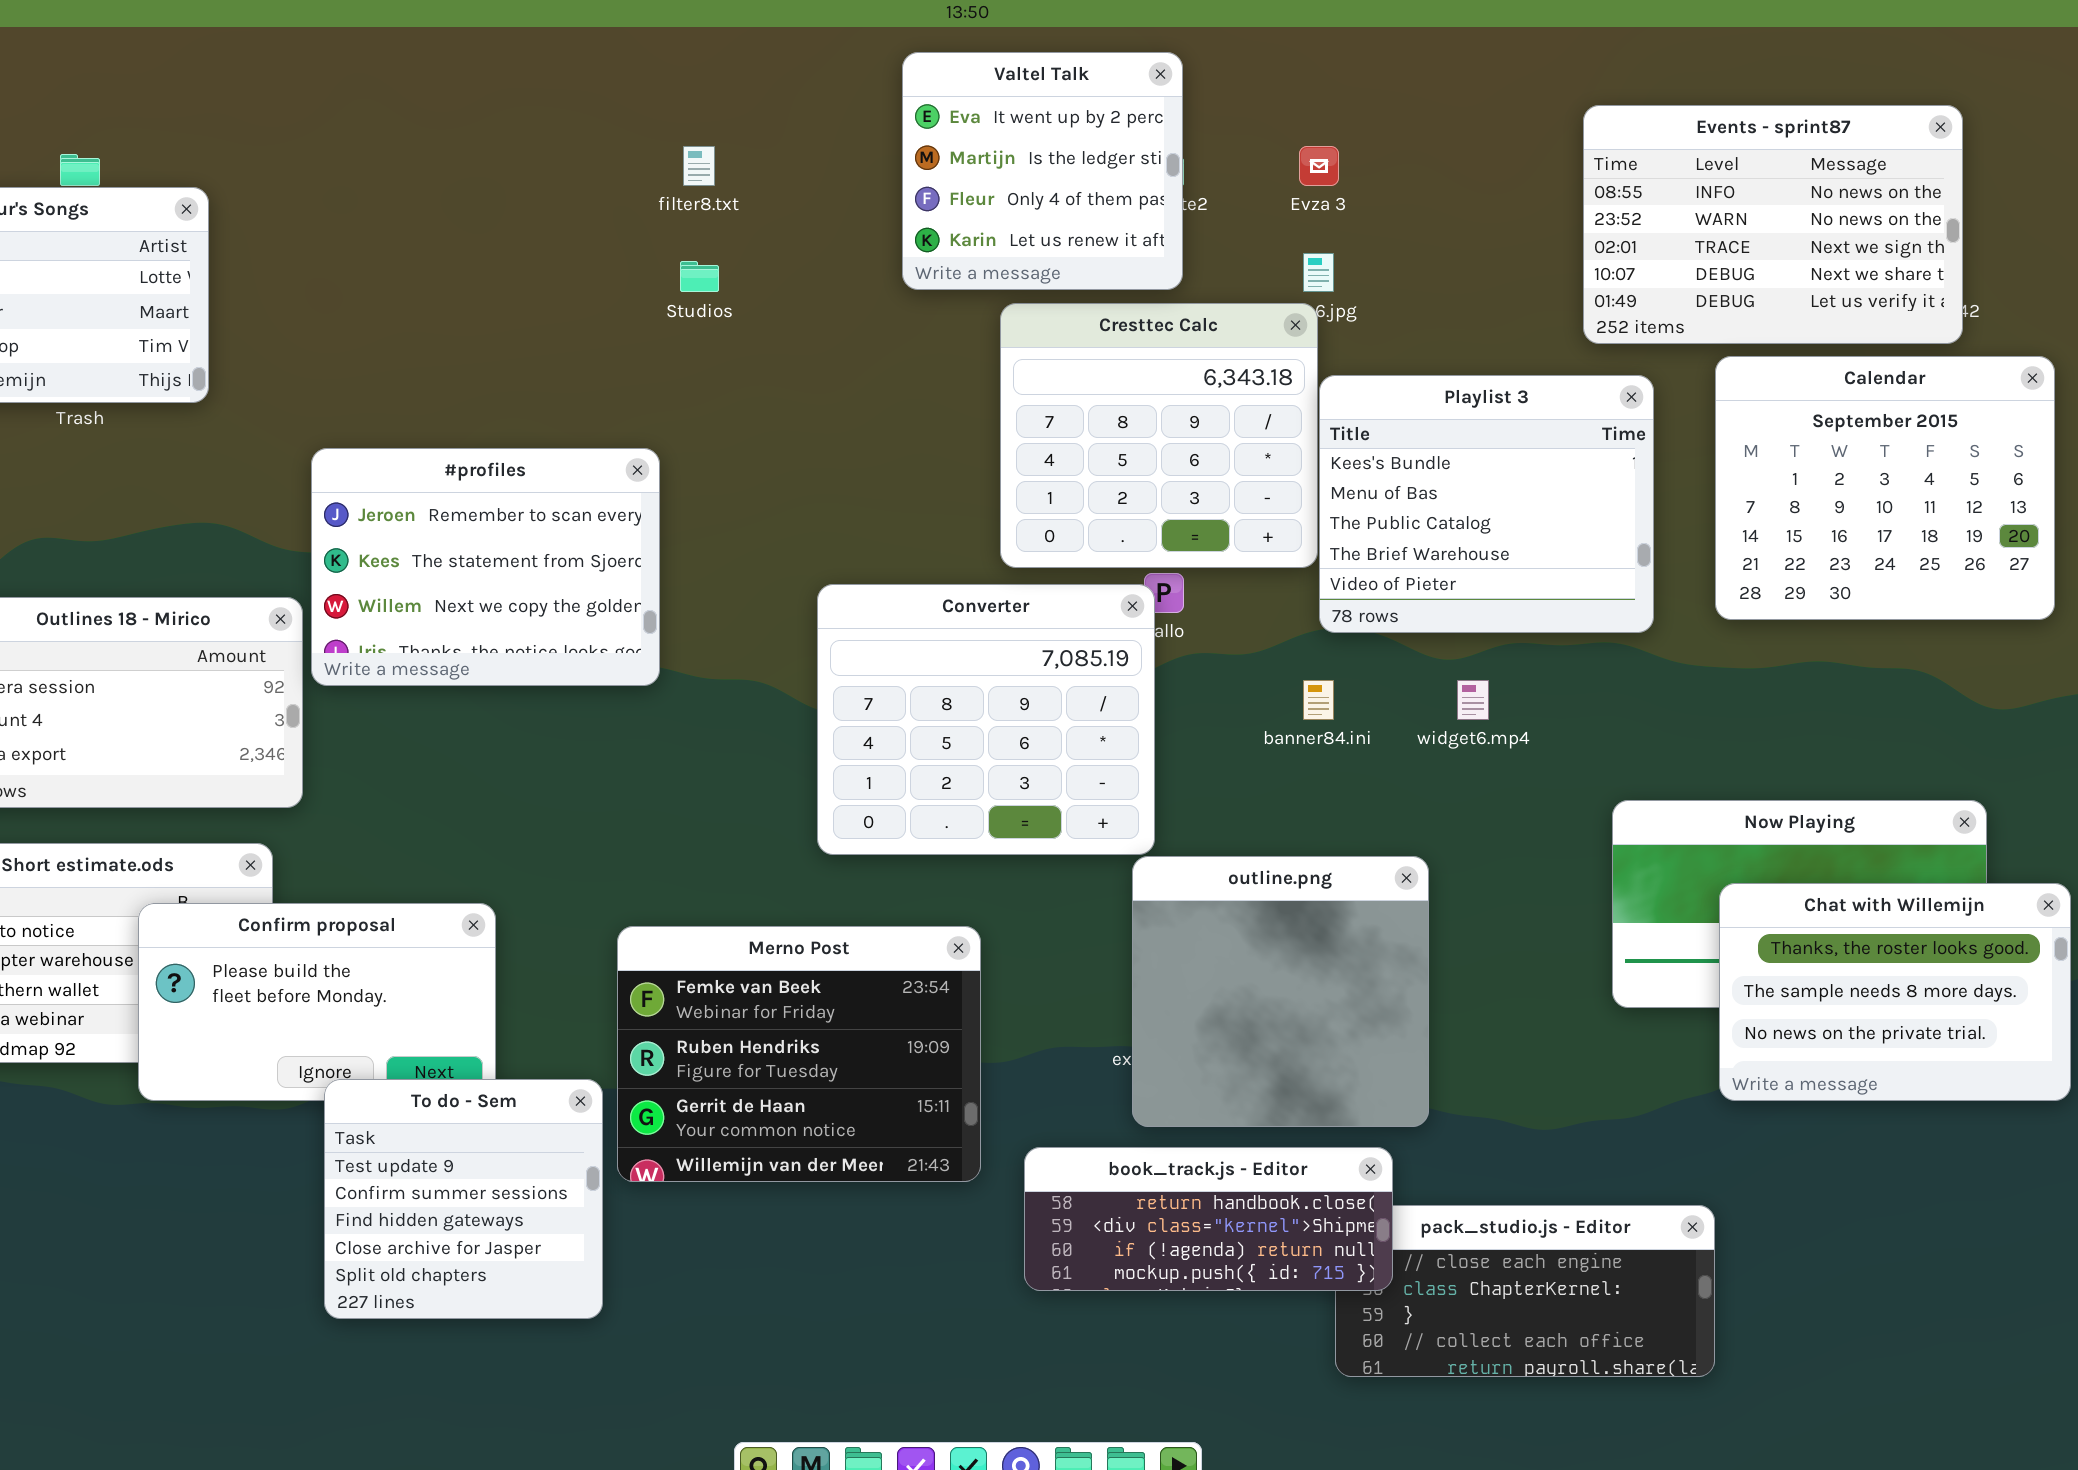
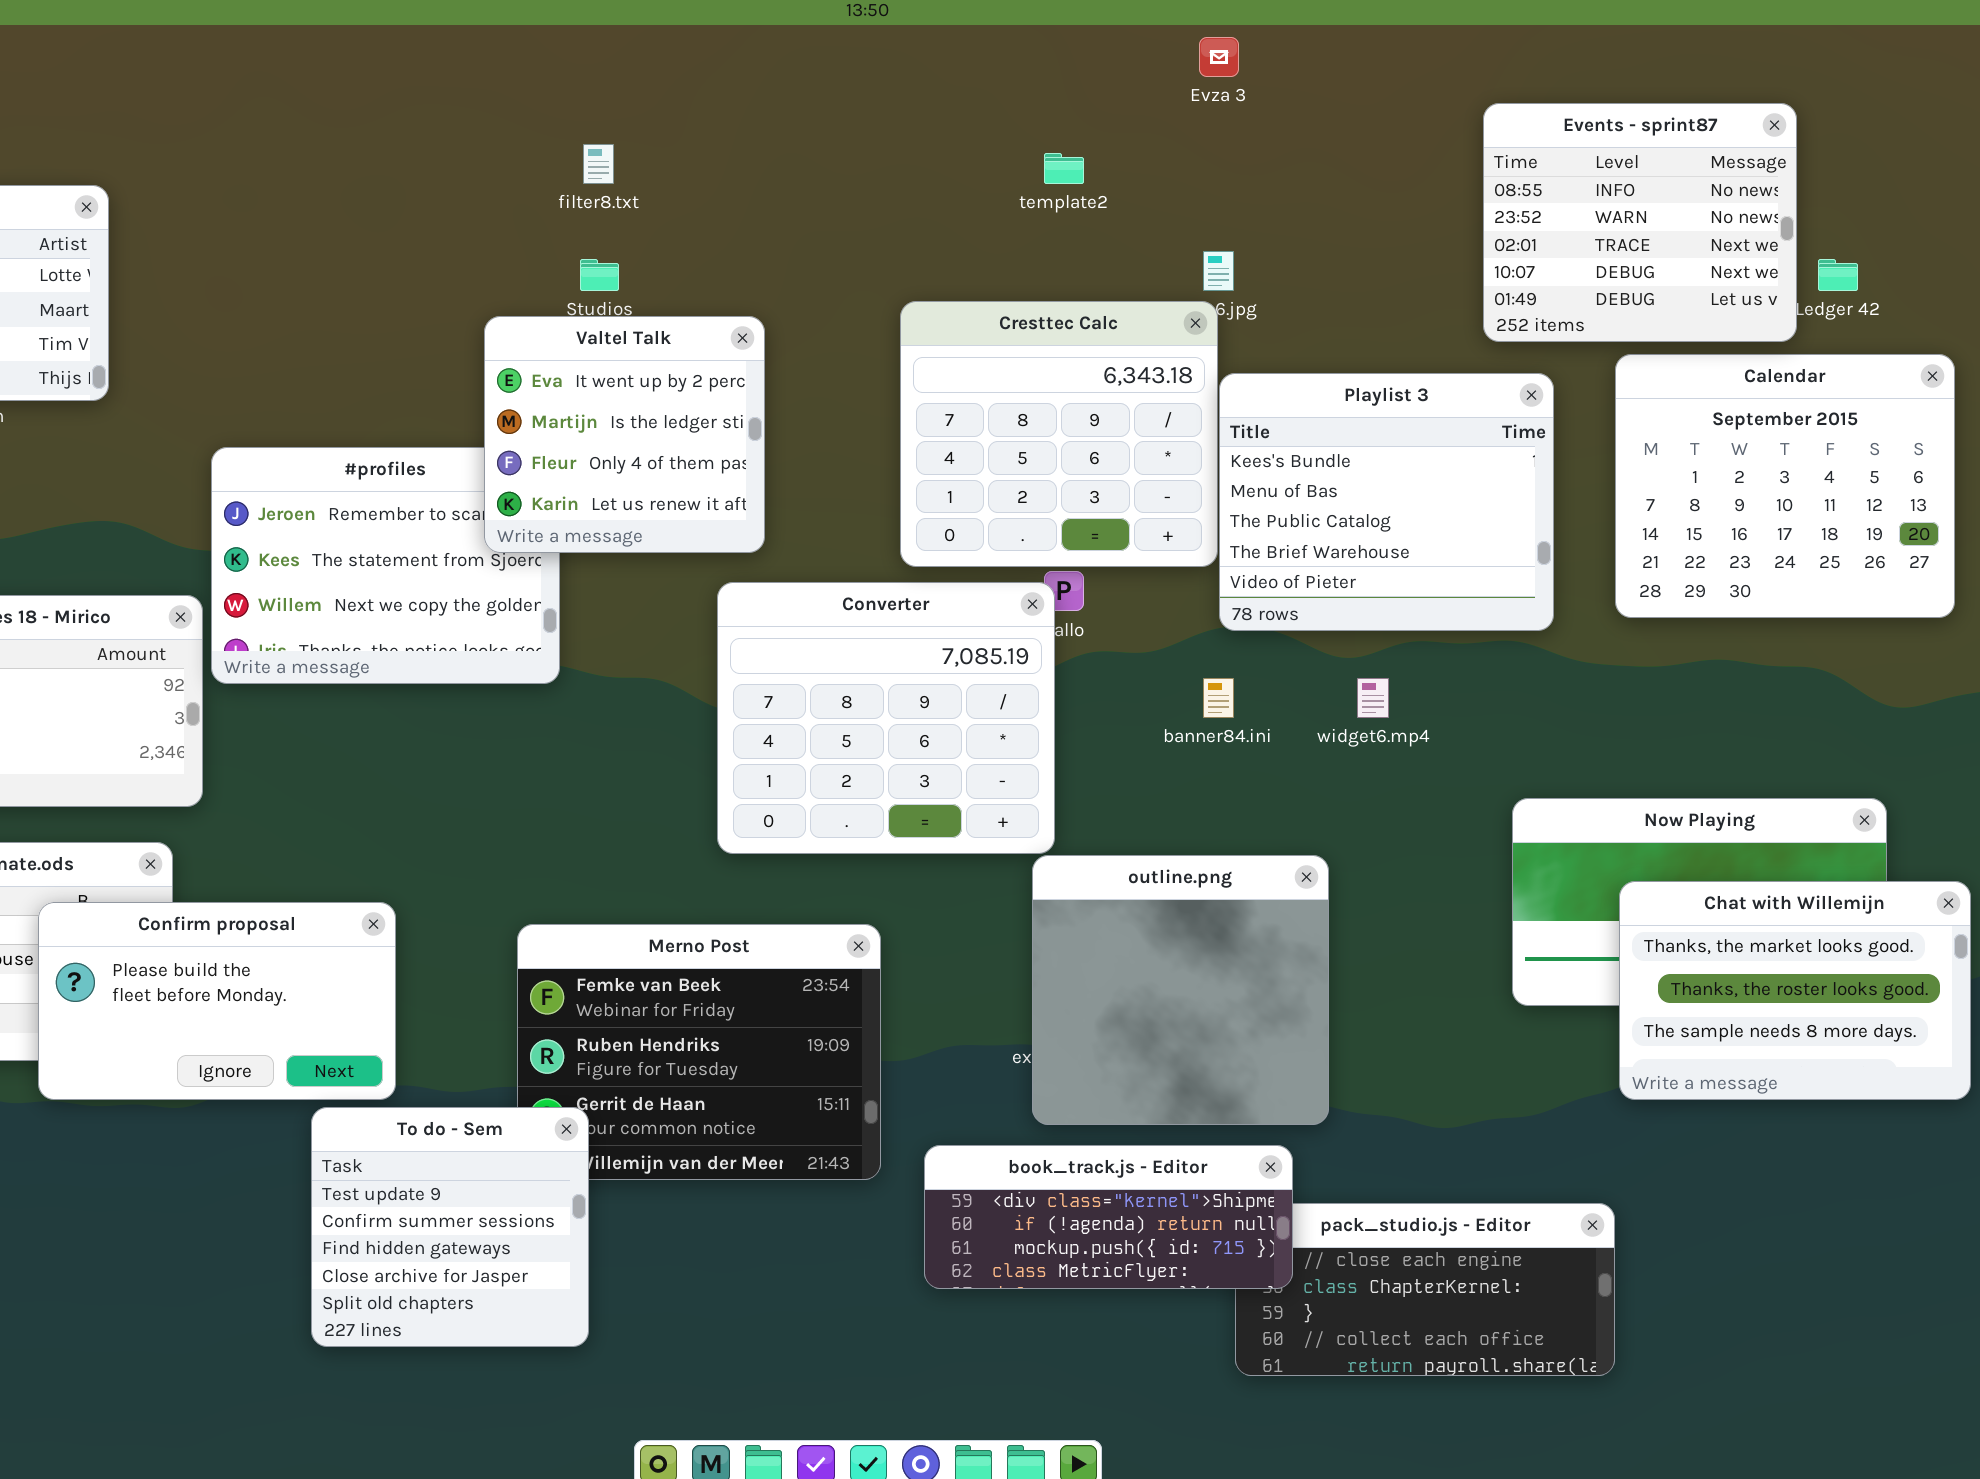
Valtel Talk: [902,52,1183,290] -> [484,316,765,553], moved
Events - sprint87: [1583,105,1963,344] -> [1483,103,1797,342], resized
Evza 3: [1299,146,1339,186] -> [1199,37,1239,77], moved
Chat with Willemijn: [1719,883,2071,1101] -> [1619,881,1971,1100], scrolled up 1 row
To do - Sem: [324,1079,603,1319] -> [311,1107,589,1347], moved
book_track.js - Editor: [1024,1147,1393,1291] -> [924,1145,1293,1289], scrolled down 1 row

